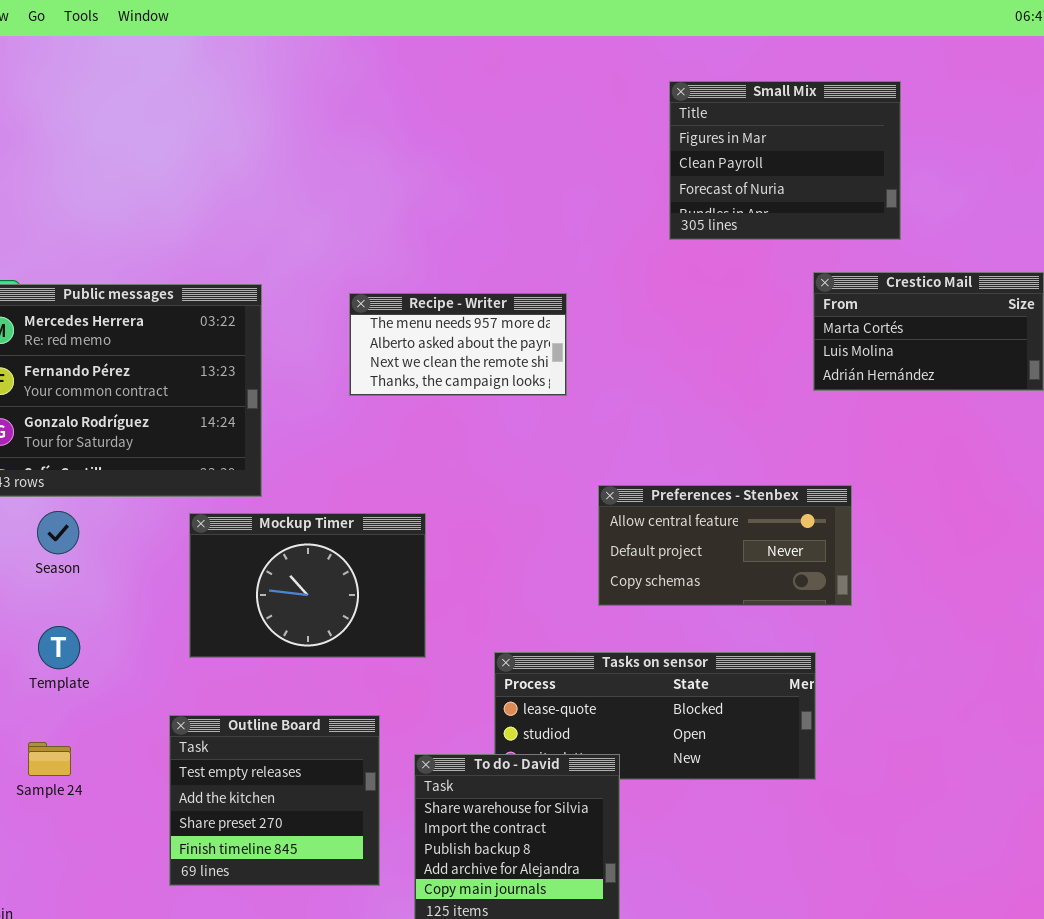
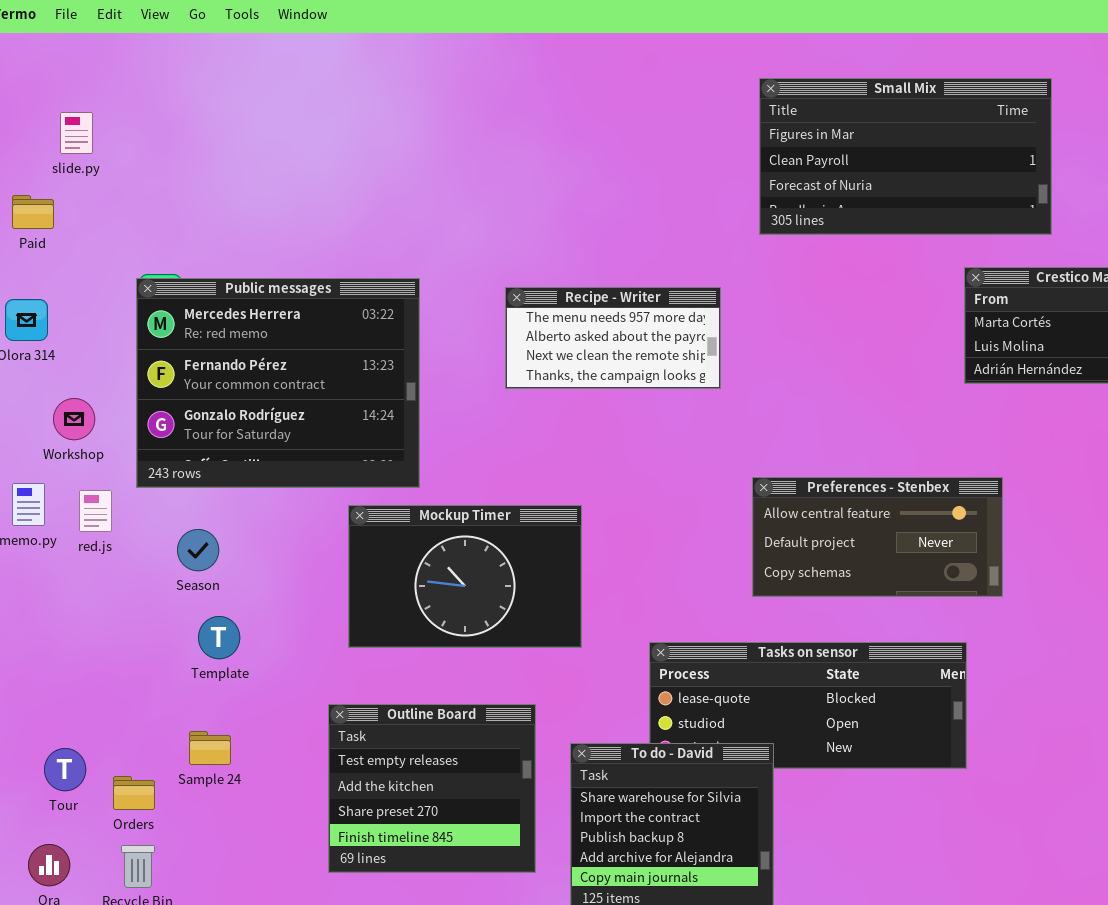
Small Mix: [669,81,901,240] -> [759,78,1052,235], resized
Season: [37,511,79,554] -> [177,529,219,571], moved

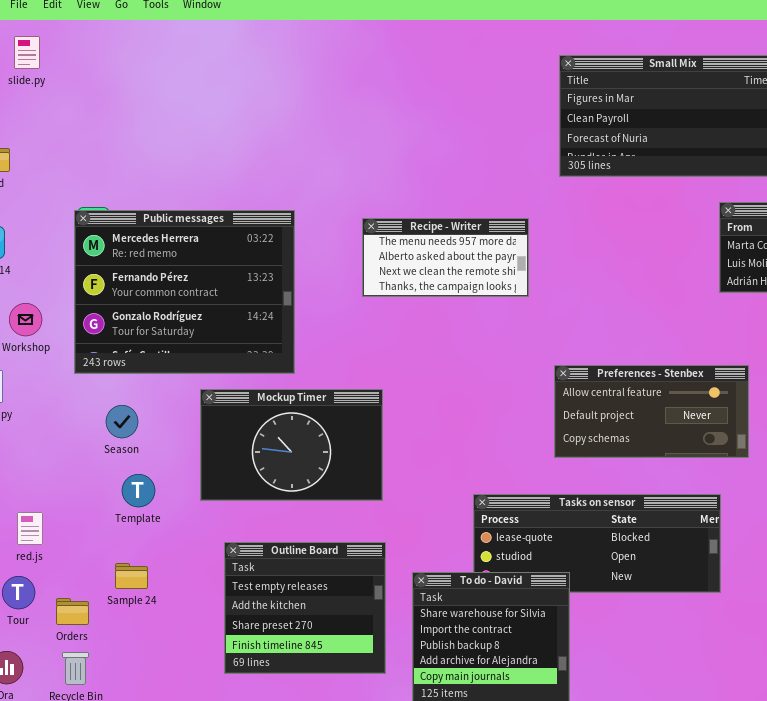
slide.py: [60,112,93,154] -> [14,36,40,69], moved
red.js: [79,490,112,532] -> [17,512,43,545], moved
Mockup Timer: [348,505,582,648] -> [200,389,383,501], moved

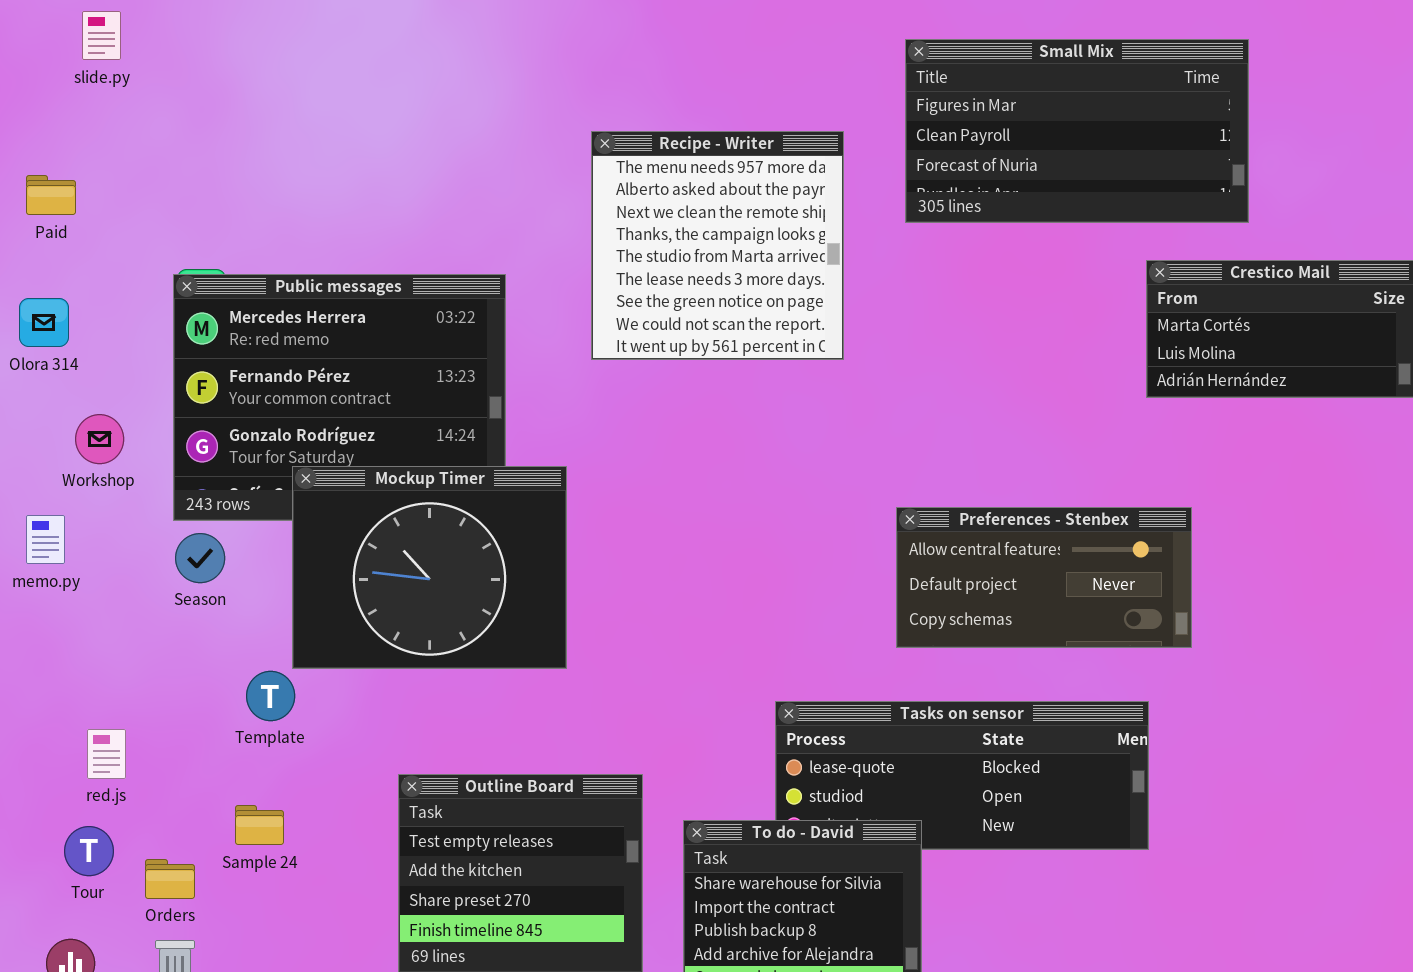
Recipe - Writer: [362,218,529,297] -> [591,131,844,360], moved, resized
Mockup Timer: [200,389,383,501] -> [292,466,567,669], moved, resized
Season: [106,405,138,438] -> [175,533,225,583], moved

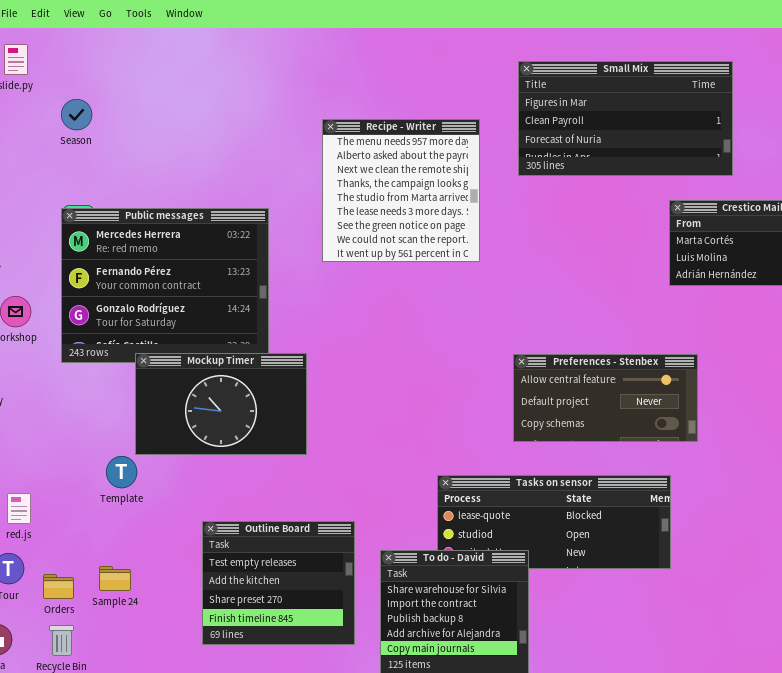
Mockup Timer: [292,466,567,669] -> [135,353,307,455], resized
Season: [175,533,225,583] -> [61,99,92,130], moved
Sample 24: [235,805,284,845] -> [99,566,131,591], moved

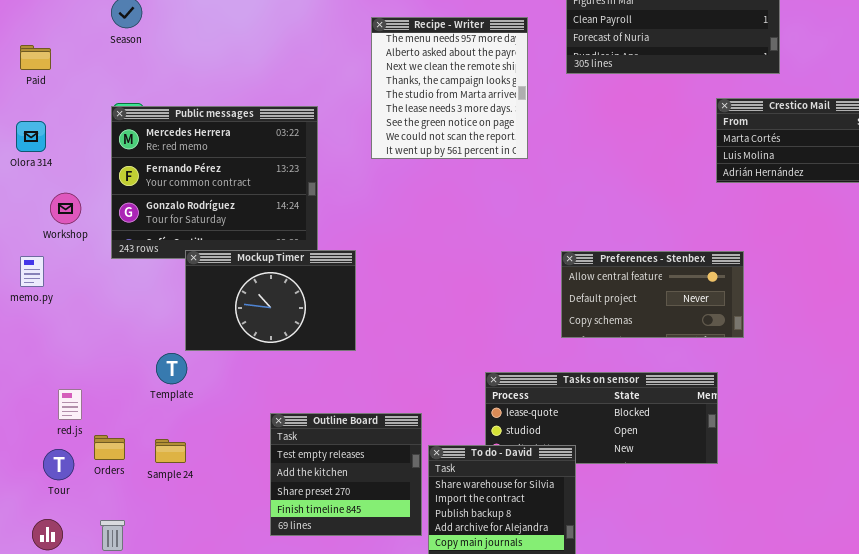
Outline Board: [202,521,355,645] -> [270,413,422,536], moved
Sample 24: [99,566,131,591] -> [155,439,186,463], moved
Orders: [43,574,74,599] -> [94,435,125,460], moved

